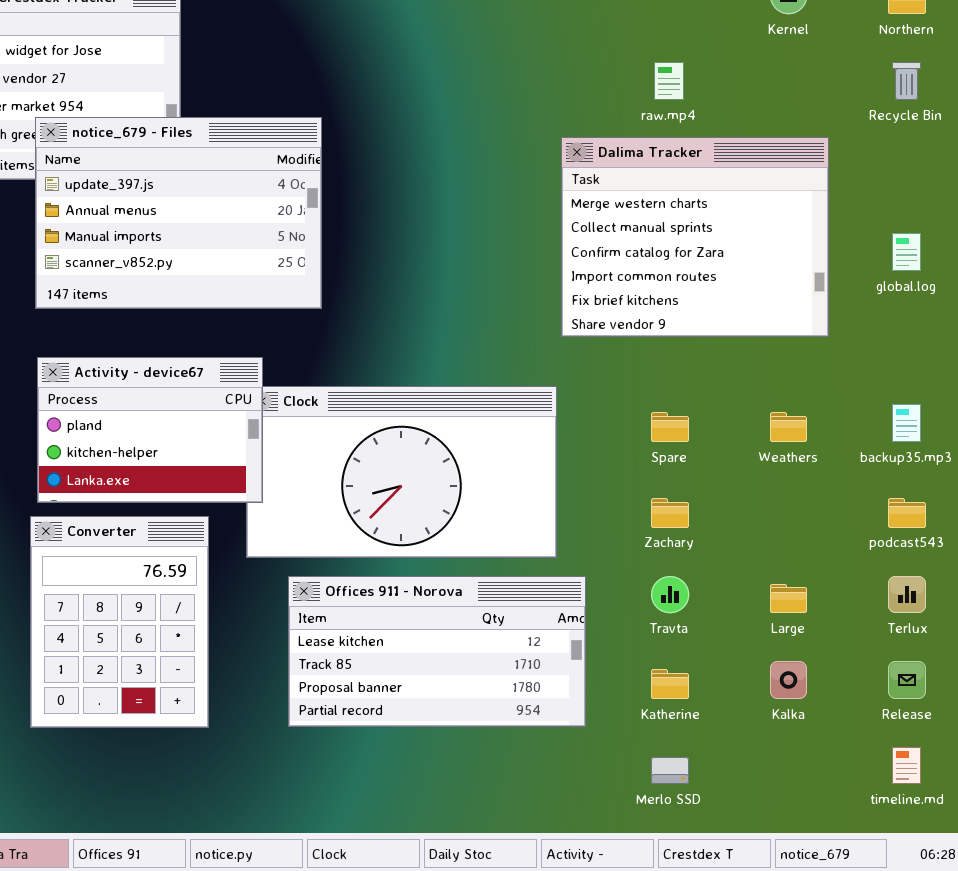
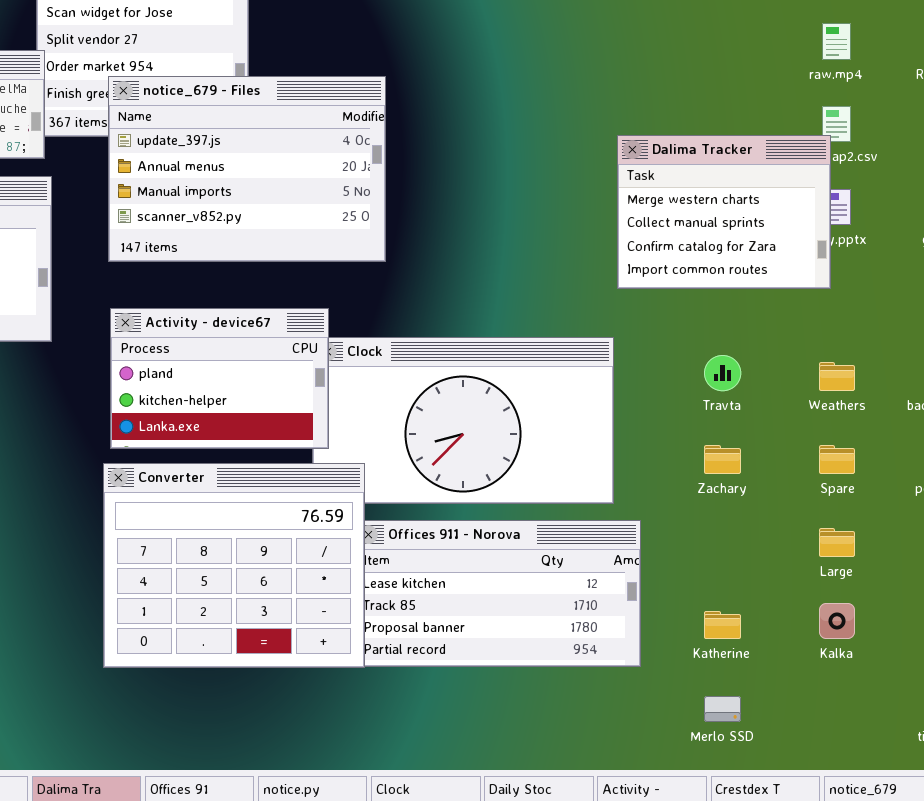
raw.mp4: [654,62,684,100] -> [822,23,851,60], moved
Dalima Tracker: [561,137,829,337] -> [617,135,831,289], resized
Spare: [651,412,689,442] -> [819,445,855,474], moved
Converter: [30,516,209,728] -> [103,463,365,668], resized
Travta: [651,576,689,613] -> [704,355,741,391], moved

